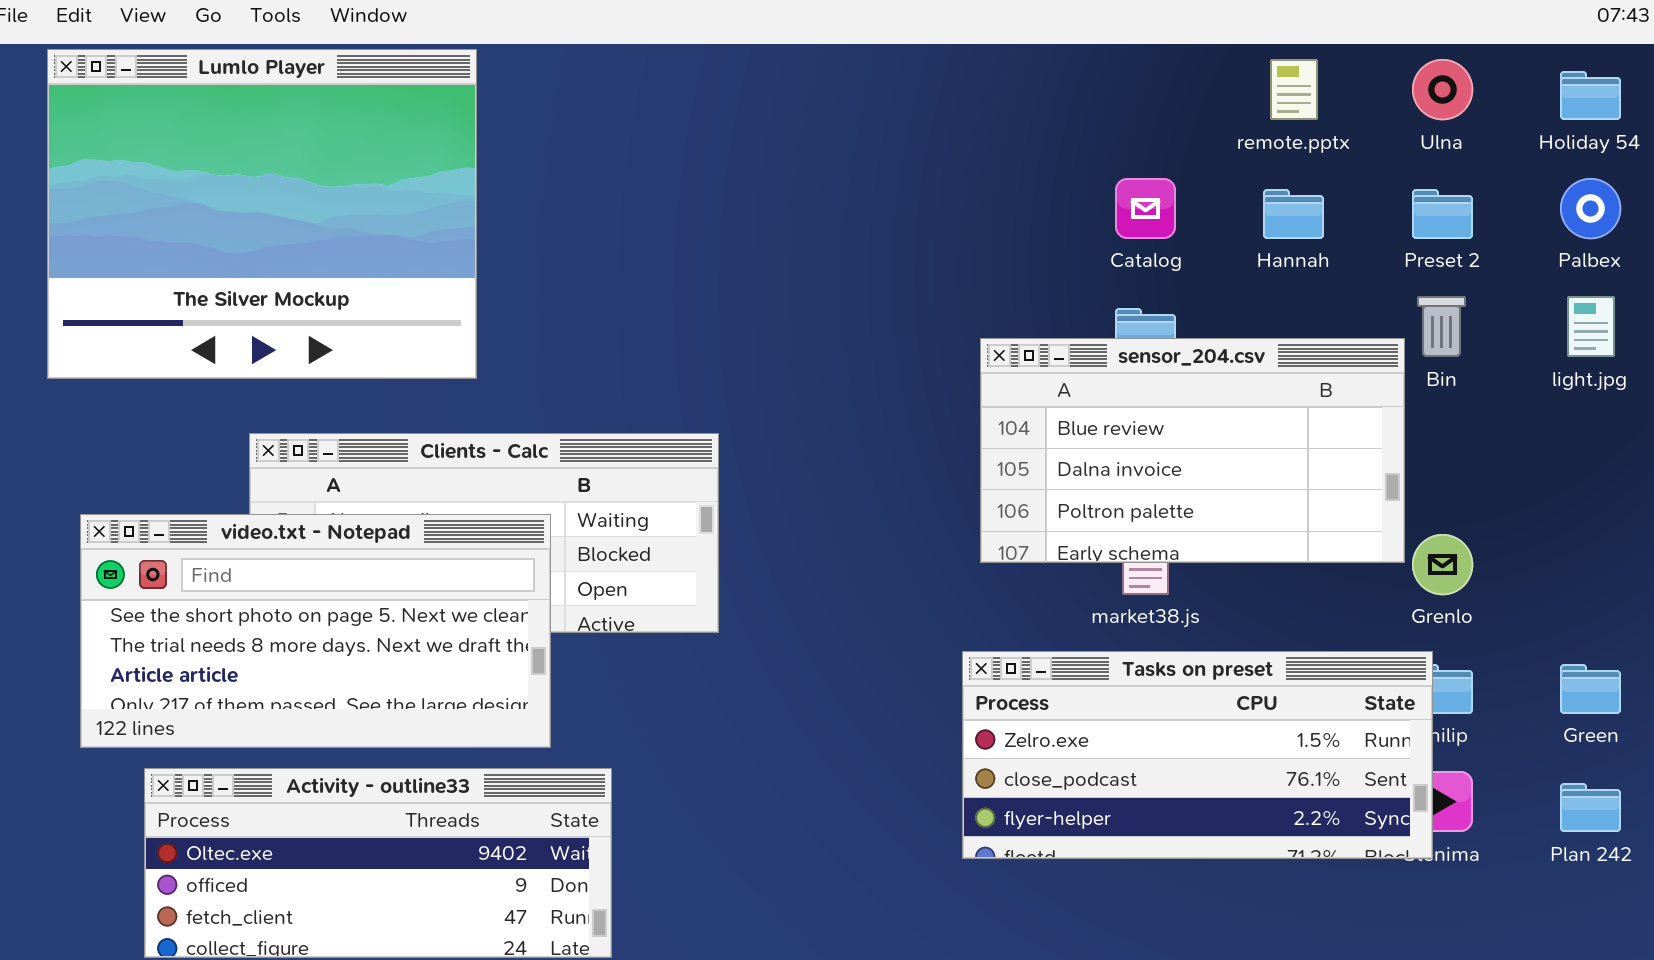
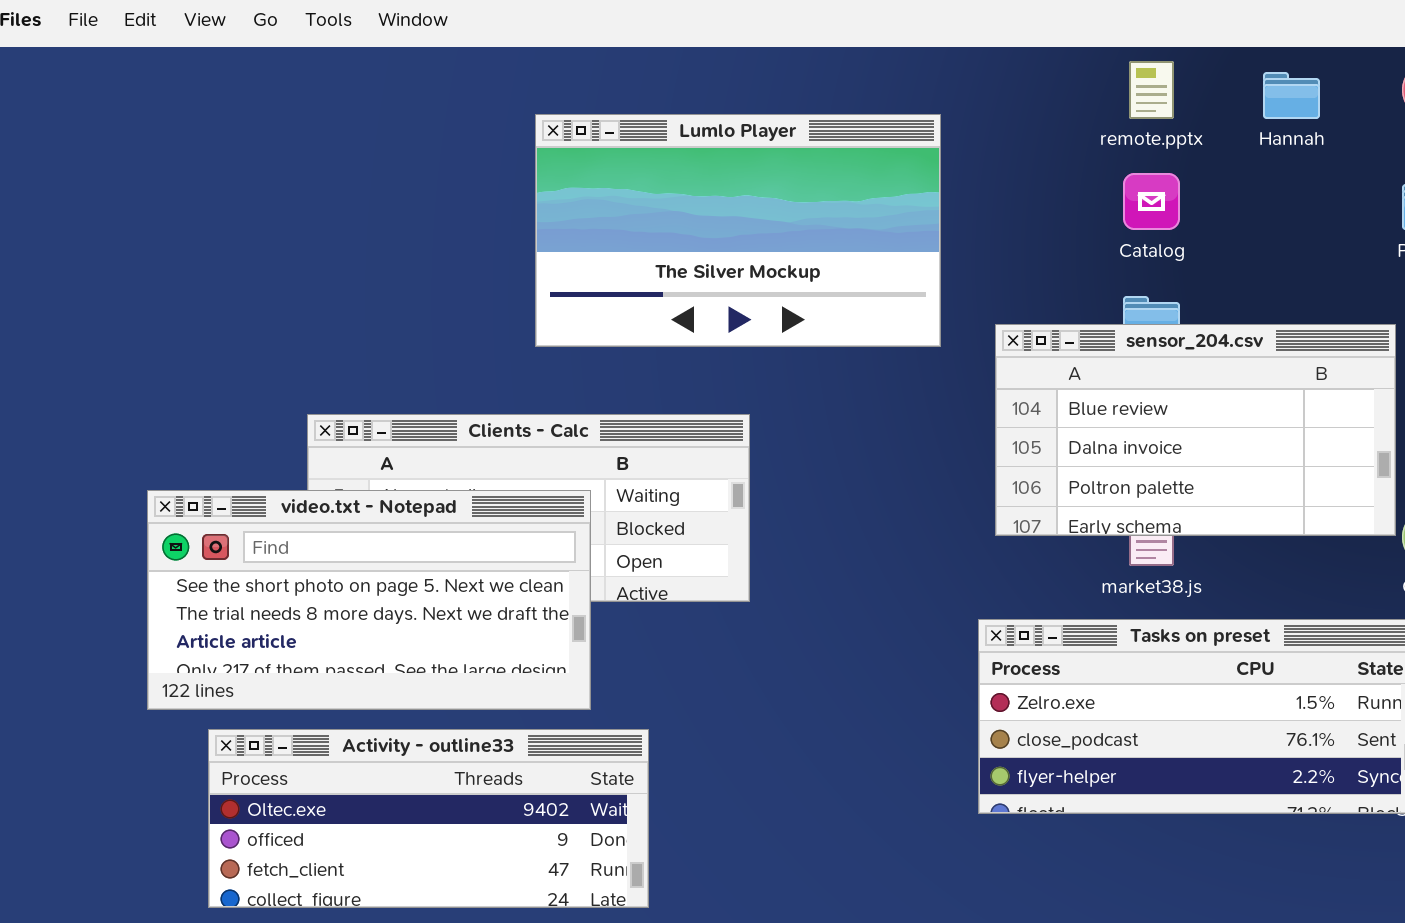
Lumlo Player: [47,49,477,379] -> [535,114,941,347], moved, resized
remote.pptx: [1270,59,1318,120] -> [1129,61,1174,119], moved
Hannah: [1263,189,1324,239] -> [1263,72,1320,119], moved

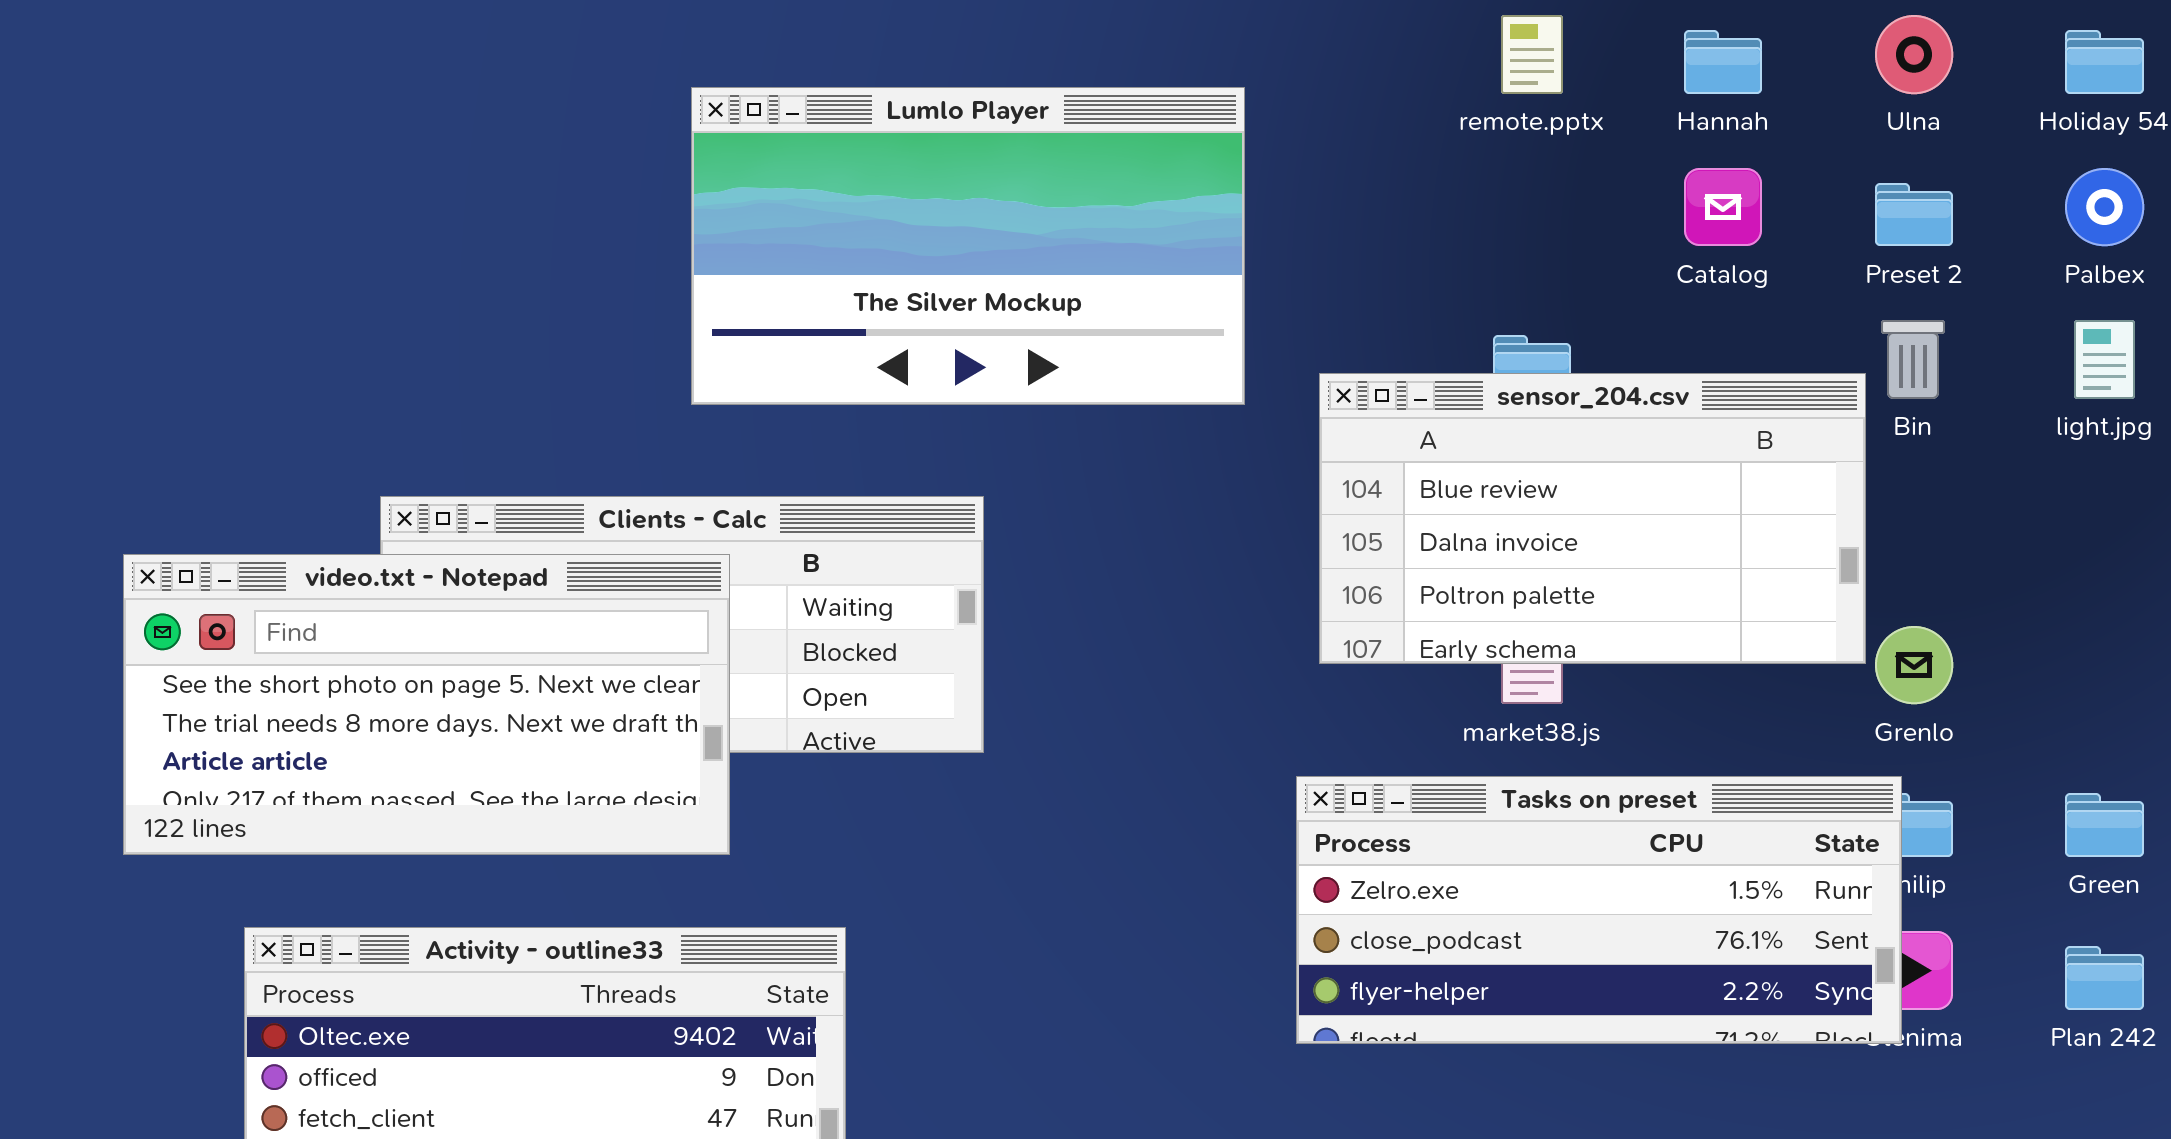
Catalog: [1123,173,1180,230] -> [1684,168,1762,246], moved
video.txt - Notepad: [147,490,591,710] -> [123,554,730,855], moved

